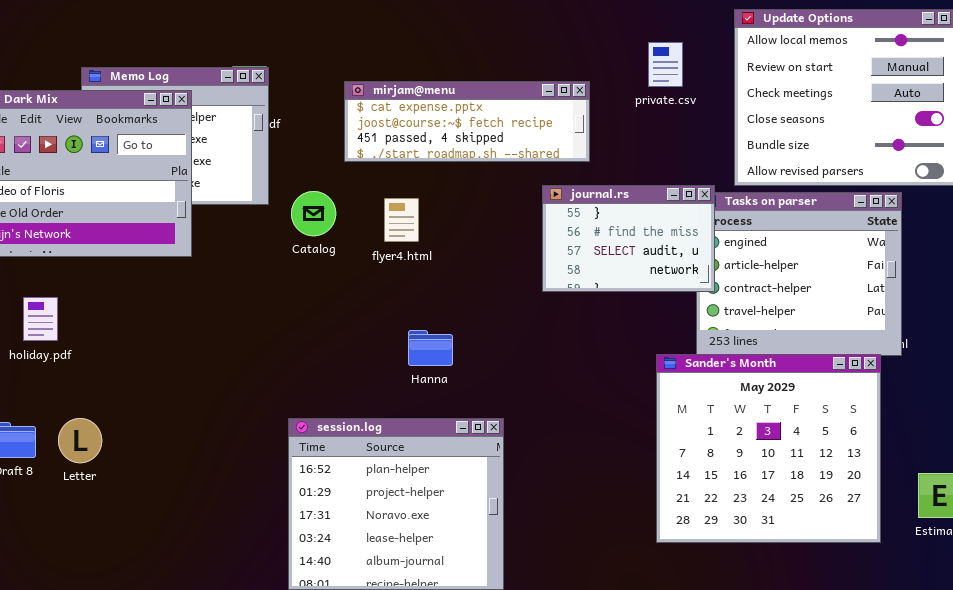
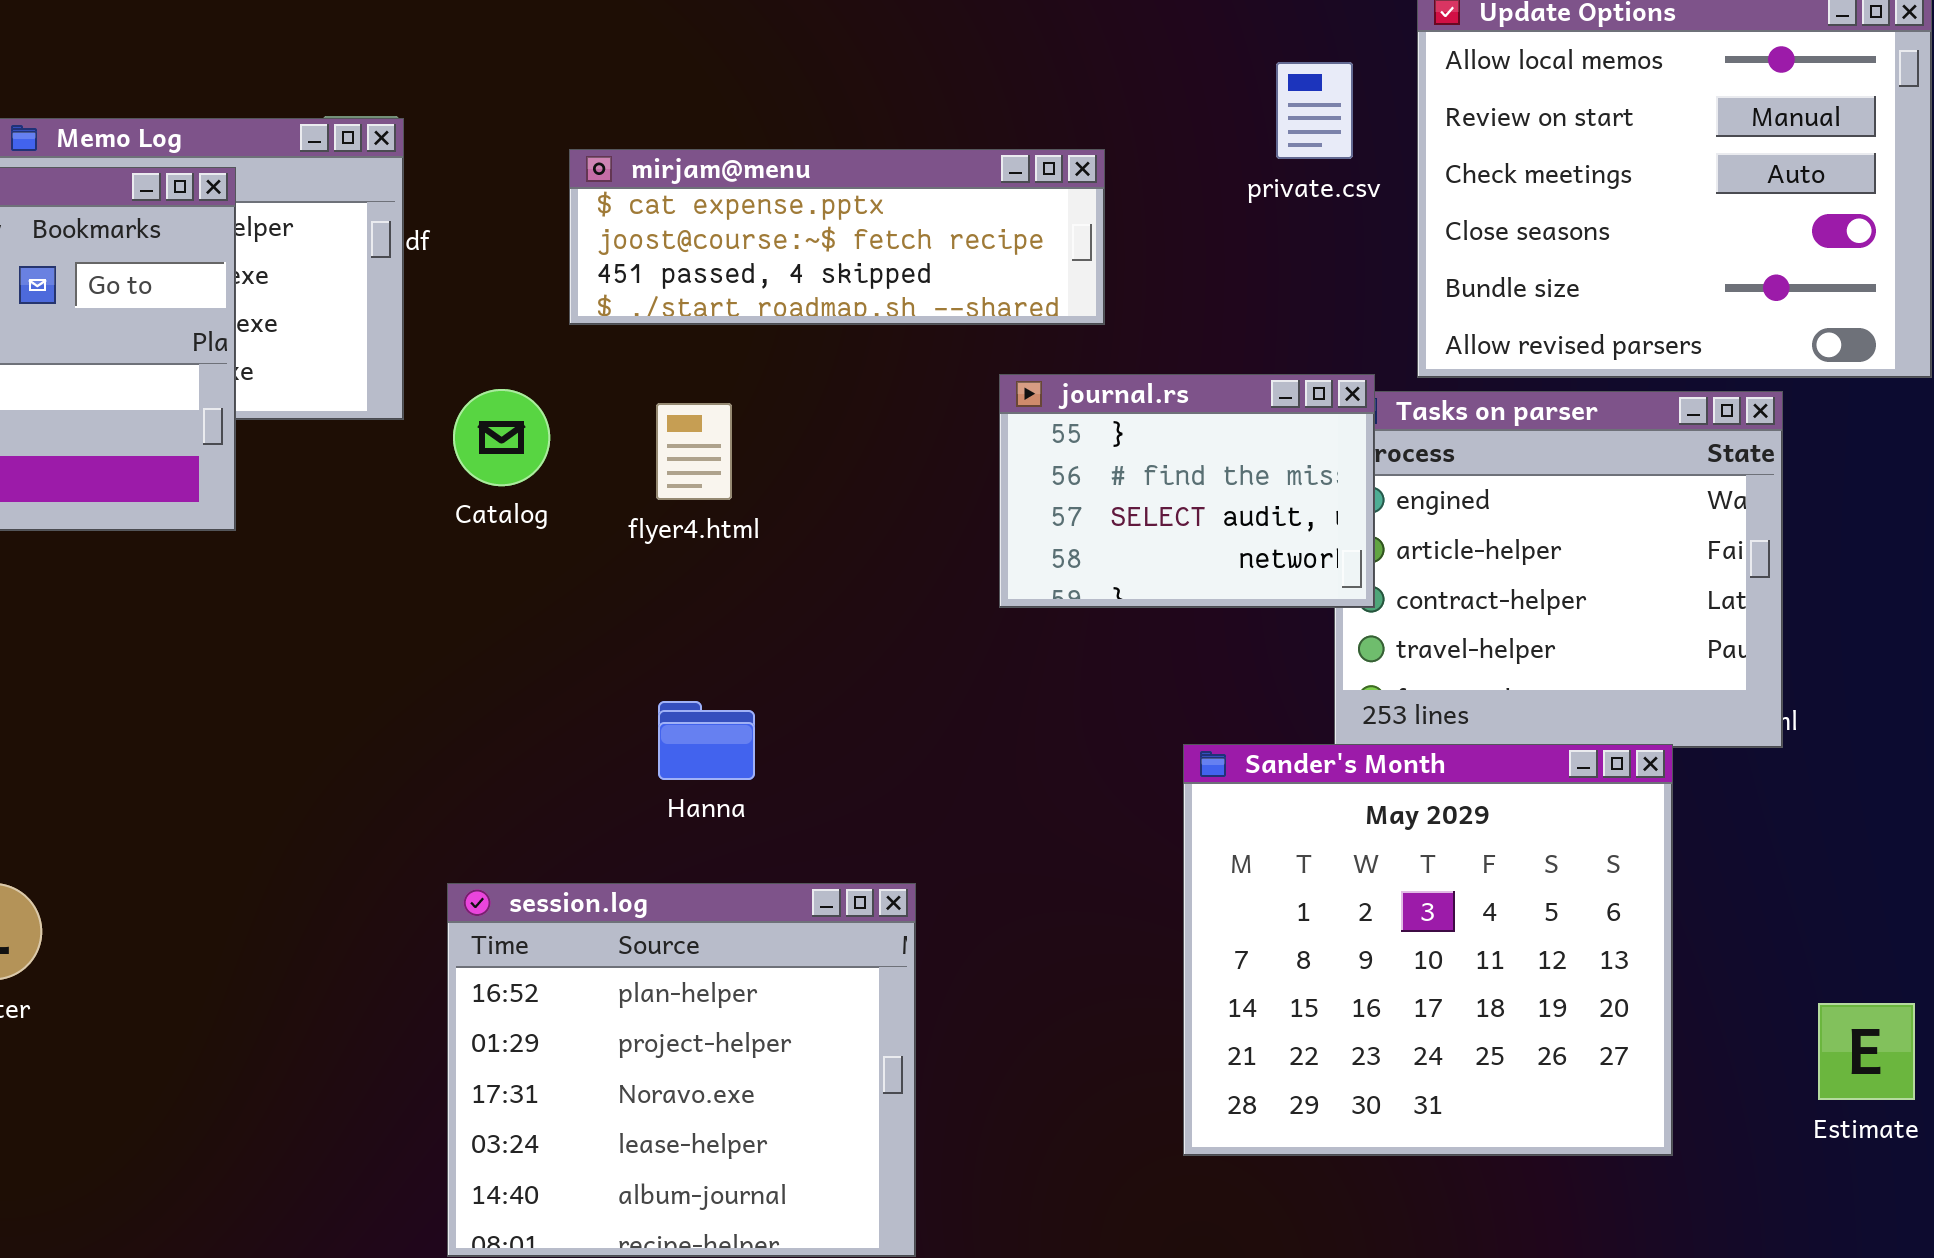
private.csv: [648,42,683,87] -> [1276,62,1353,159], moved
Hanna: [408,330,453,366] -> [658,701,755,780], moved
Sander's Month: [656,354,881,543] -> [1183,744,1673,1156], moved

